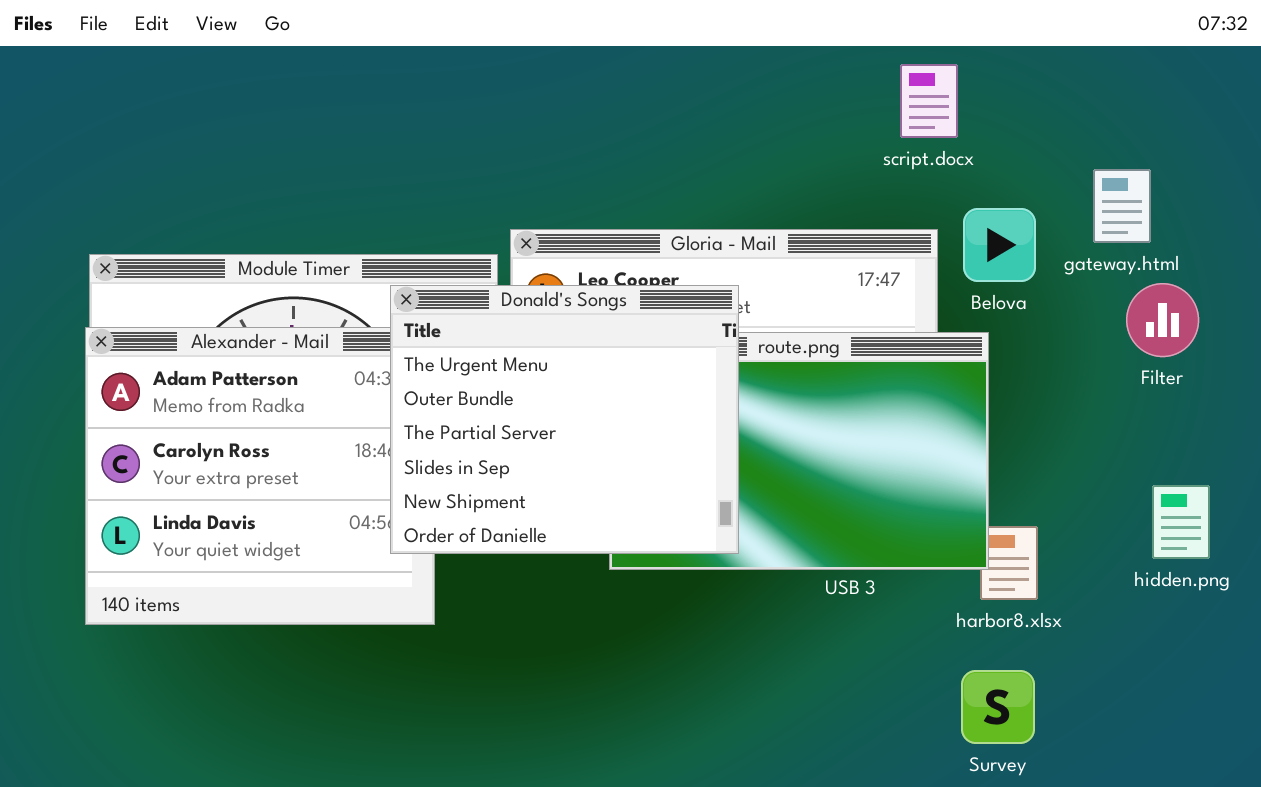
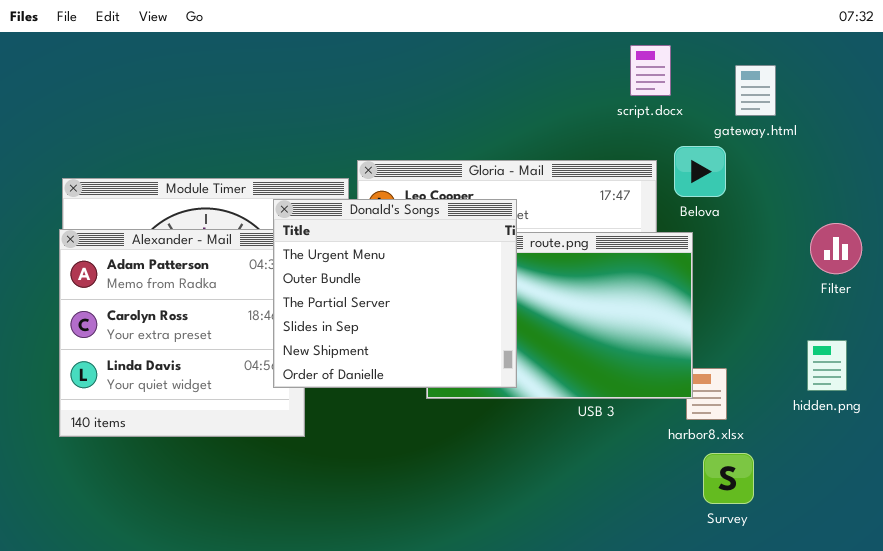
gateway.html: [1093,169,1151,243] -> [735,65,776,116], moved
Filter: [1126,283,1199,357] -> [810,223,862,274], moved
Survey: [961,670,1035,744] -> [703,453,754,504], moved

